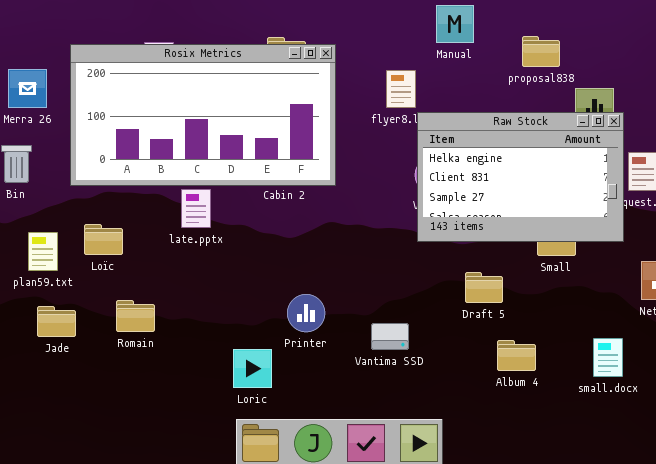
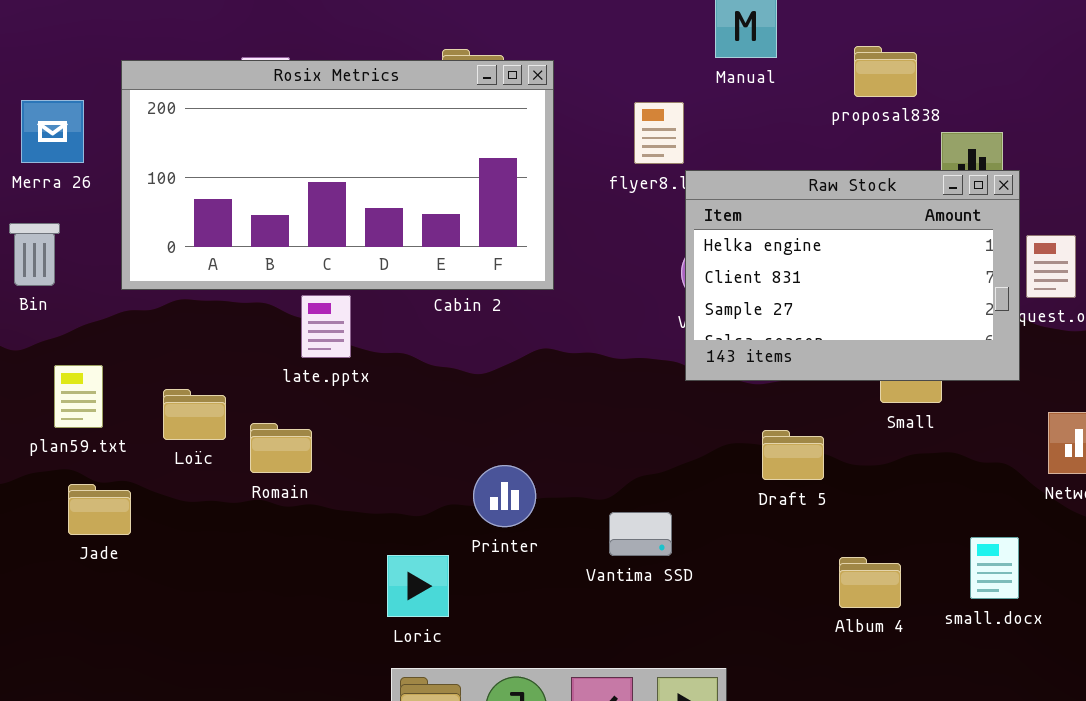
Loïc: [84,224,123,255] -> [163,389,226,440], moved
Romain: [116,300,155,332] -> [250,423,312,473], moved
Album 4: [497,340,536,371] -> [839,557,901,608], moved

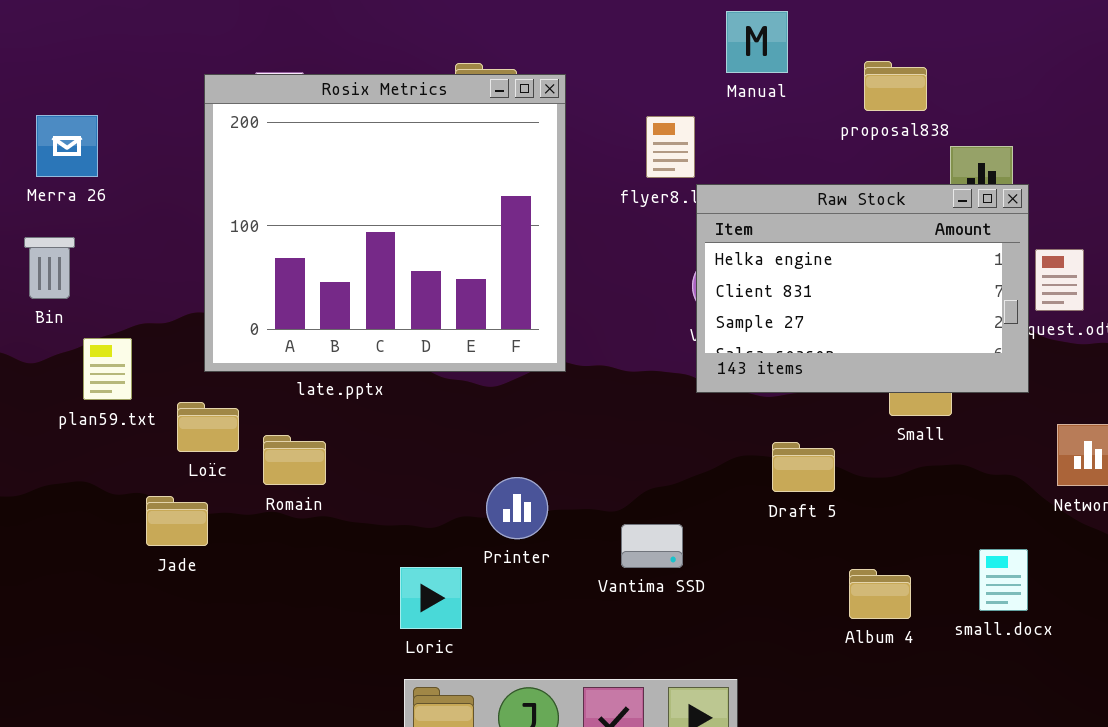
Rosix Metrics: [121,60,554,290] -> [204,74,566,372], resized
plan59.txt: [54,365,103,428] -> [83,338,132,400], moved
Jade: [68,484,131,535] -> [146,496,208,546], moved

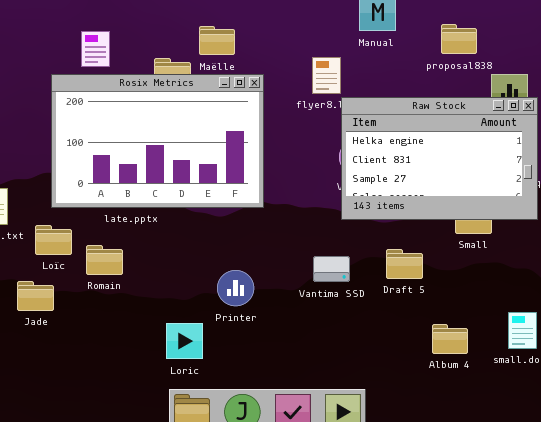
Rosix Metrics: [204,74,566,372] -> [51,74,264,208], resized
Vantima SSD: [621,524,683,568] -> [313,256,350,282], moved

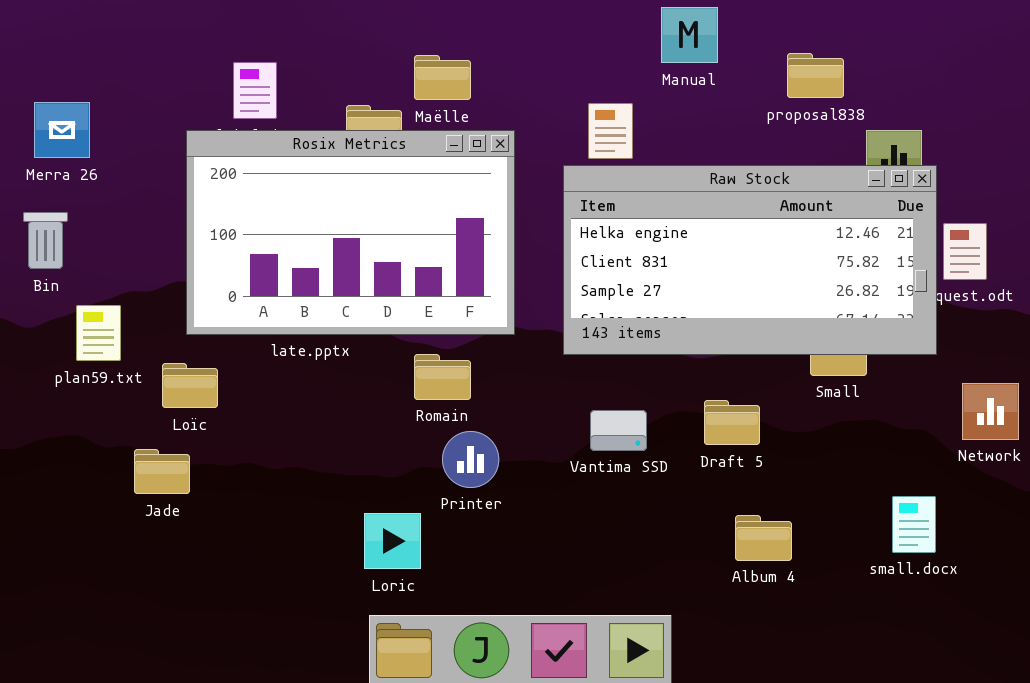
Raw Stock: [341,97,538,220] -> [563,165,937,355], resized
Romain: [86,245,123,275] -> [414,354,471,400], moved
Album 4: [432,324,468,354] -> [735,515,792,561], moved

